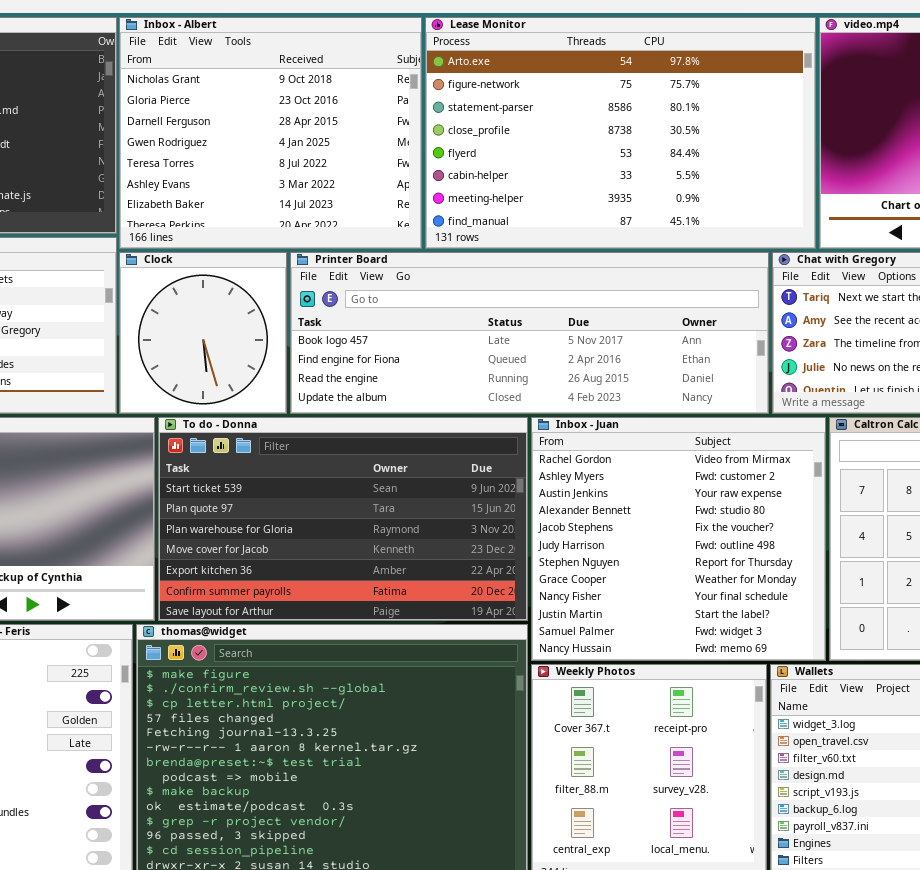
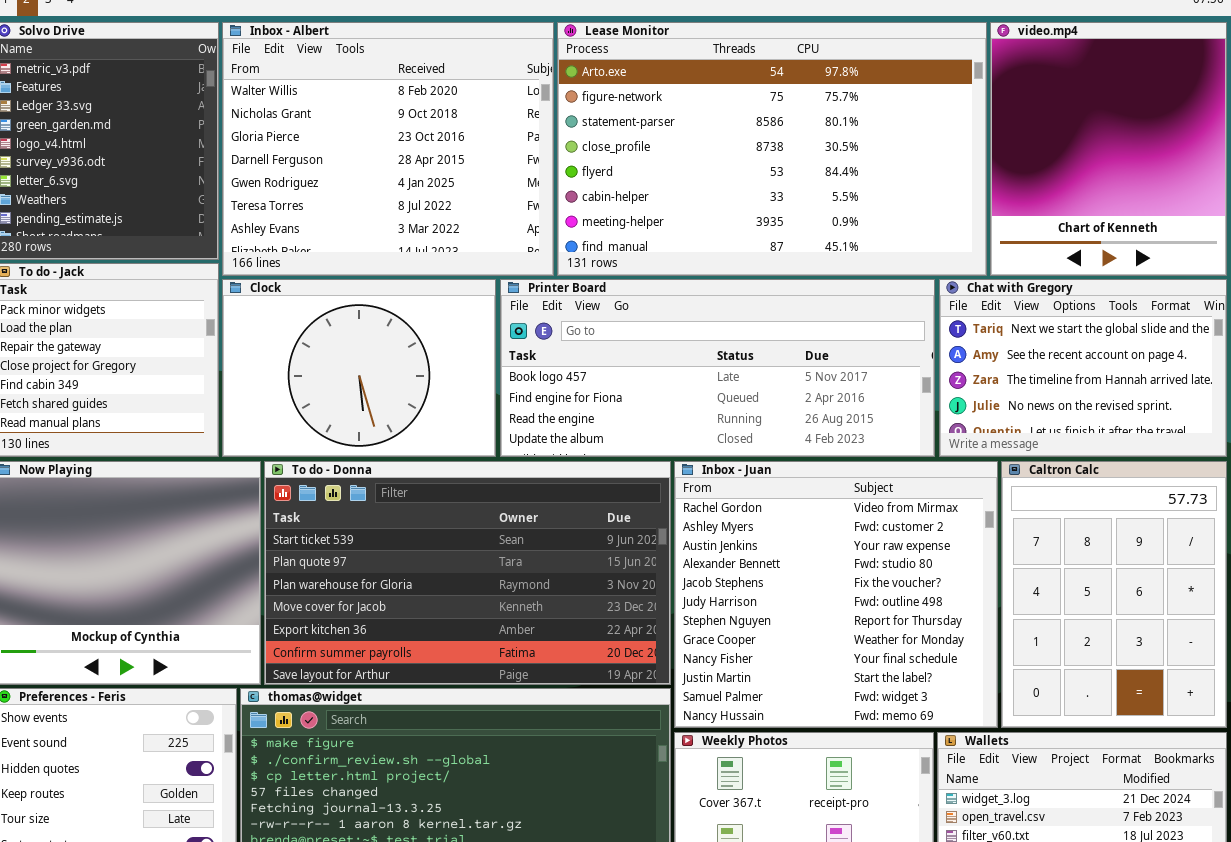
Inbox - Albert: [119,17,422,249] -> [222,22,554,276], scrolled up 1 row
Clock: [119,252,287,414] -> [222,279,496,457], resized
Printer Board: [290,252,769,414] -> [500,279,935,457], resized

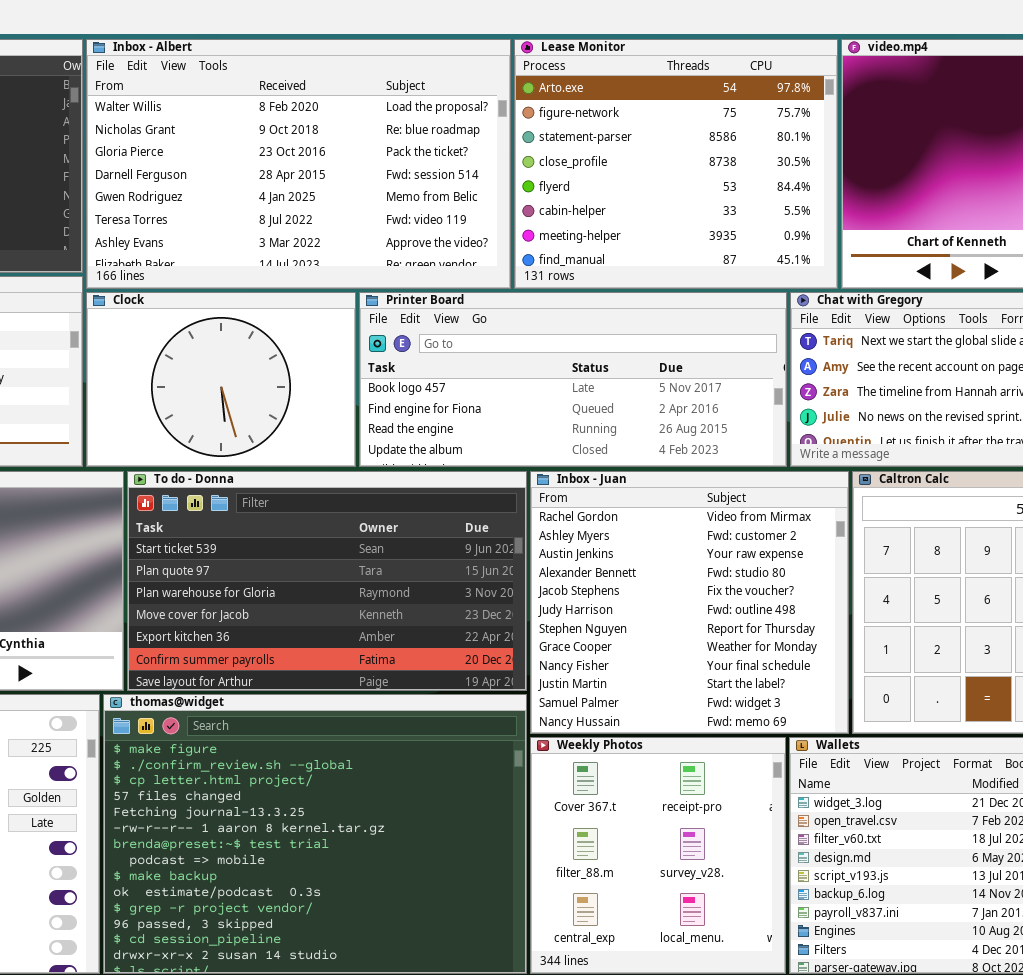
Inbox - Albert: [222,22,554,276] -> [86,39,511,289], resized
Lease Monitor: [557,22,987,276] -> [514,39,838,289], resized

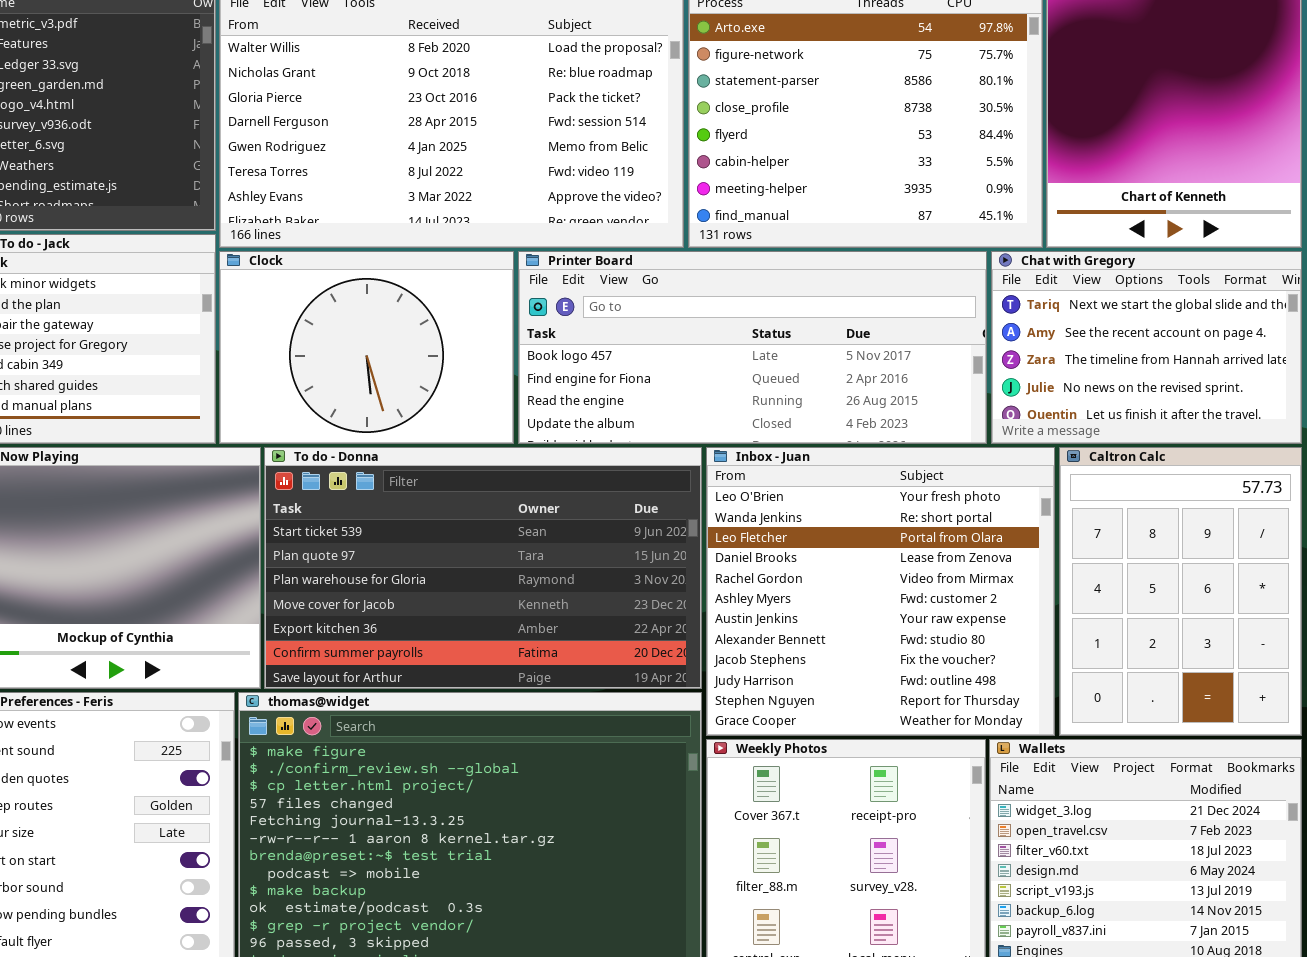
Inbox - Juan: [530,471,849,734] -> [706,447,1055,736], scrolled up 4 rows

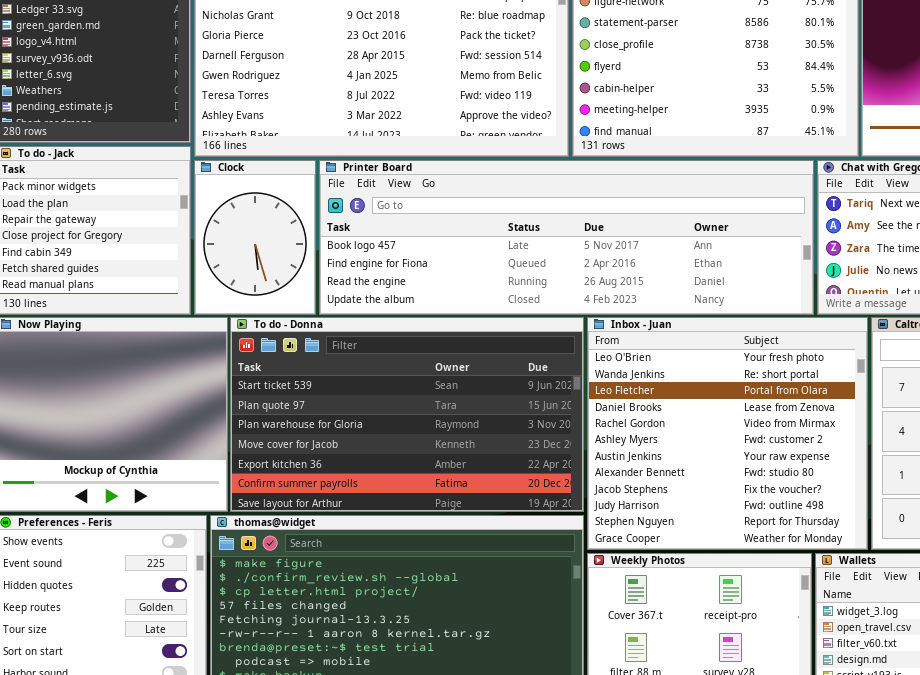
Clock: [219,251,514,444] -> [194,160,316,315], resized
Printer Board: [518,251,987,444] -> [319,160,814,315], resized

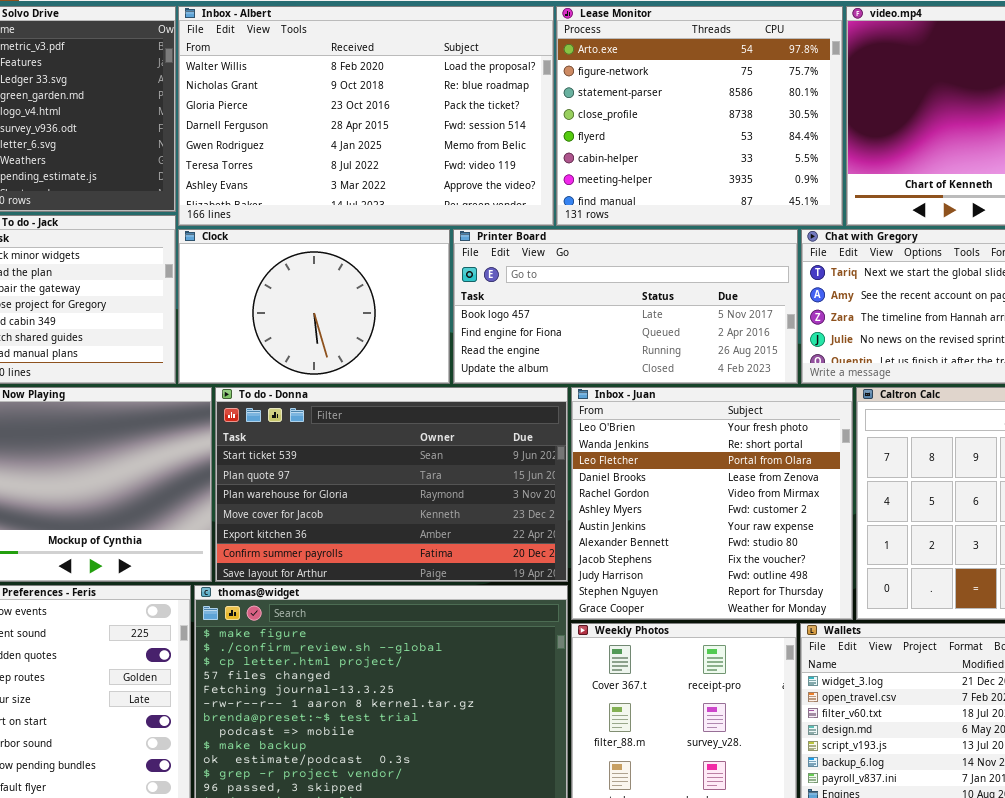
Clock: [194,160,316,315] -> [178,229,450,384], resized
Printer Board: [319,160,814,315] -> [453,229,798,384], resized

